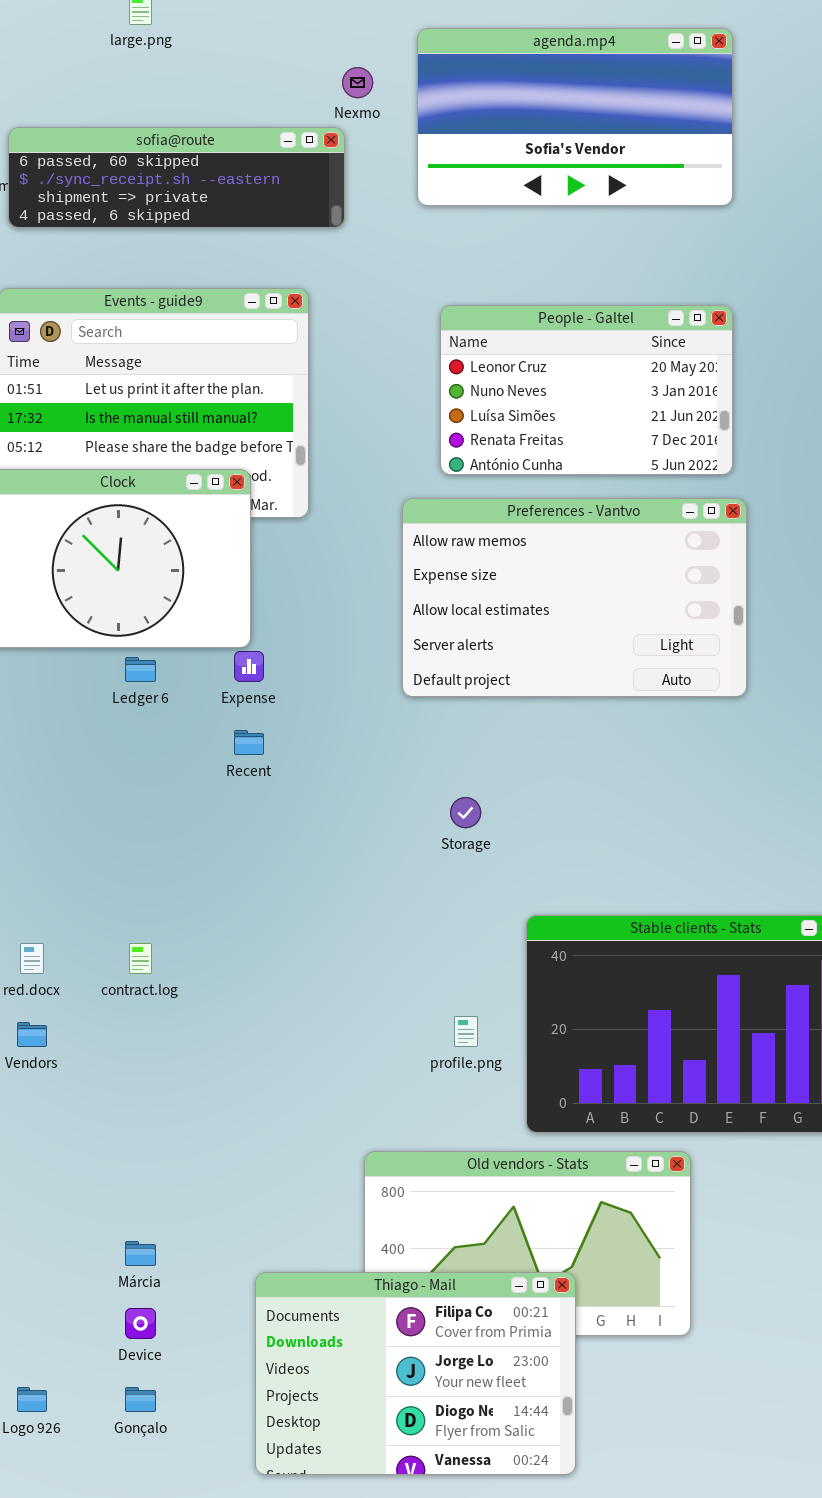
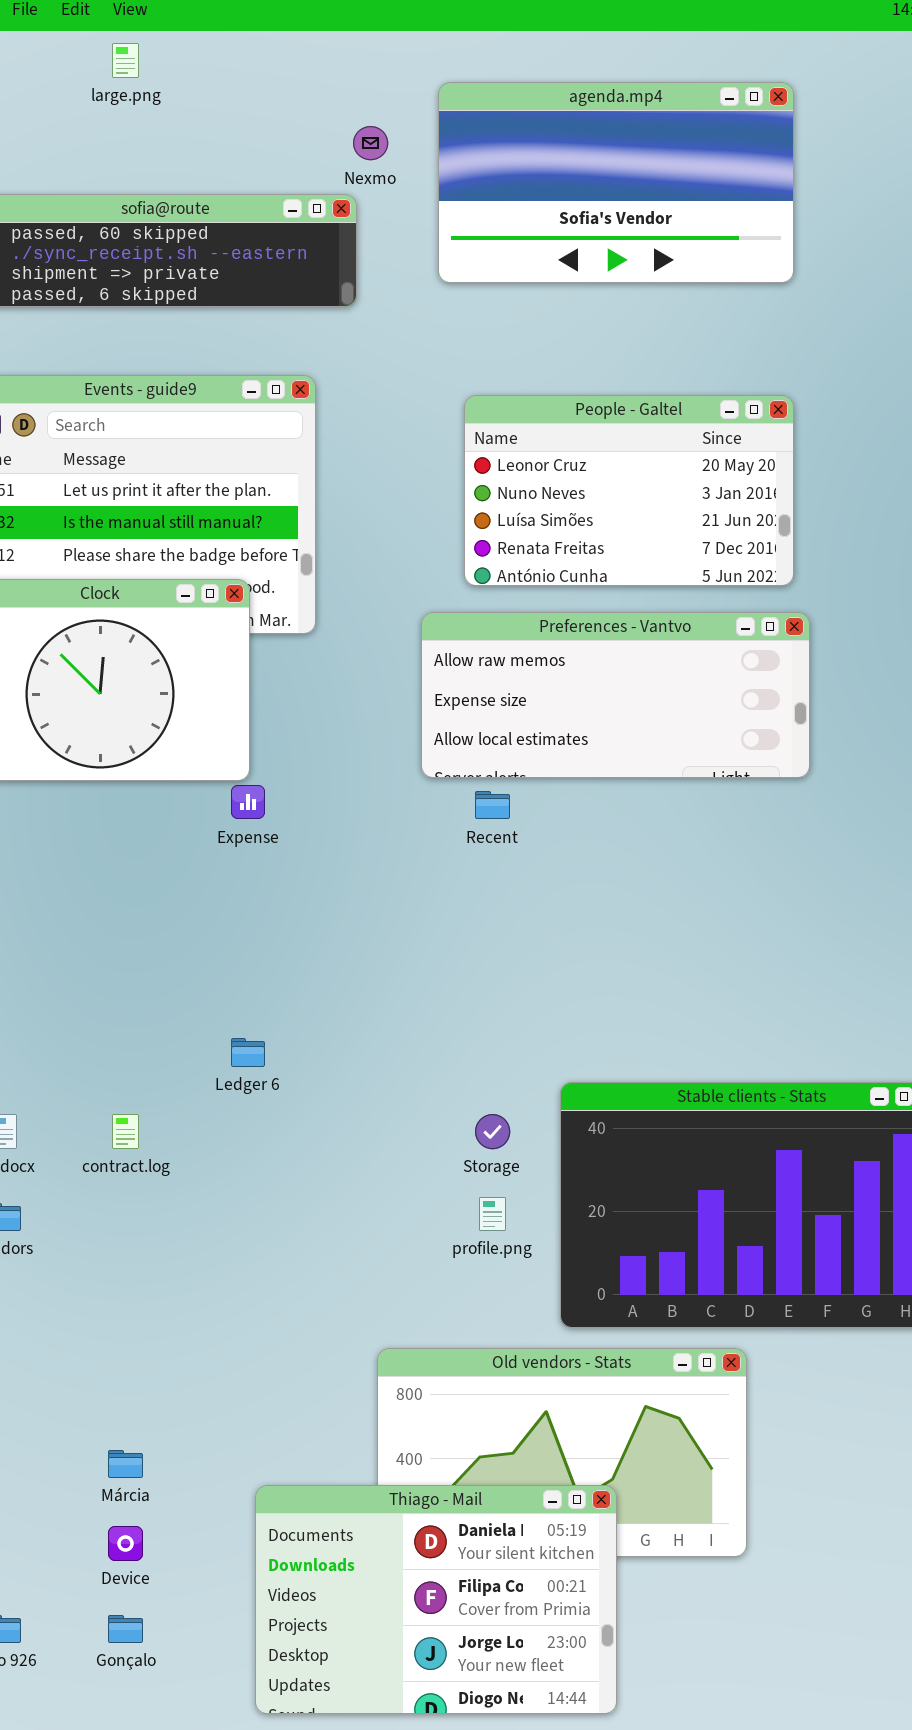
Preferences - Vantvo: [402,498,747,697] -> [421,612,810,778], resized
Ledger 6: [125,657,156,682] -> [231,1038,265,1067], moved
Recent: [234,730,264,755] -> [475,791,510,819], moved
Storage: [450,797,481,828] -> [475,1114,510,1149], moved
Thiago - Mail: [255,1272,576,1475] -> [255,1485,617,1714], scrolled up 1 row

